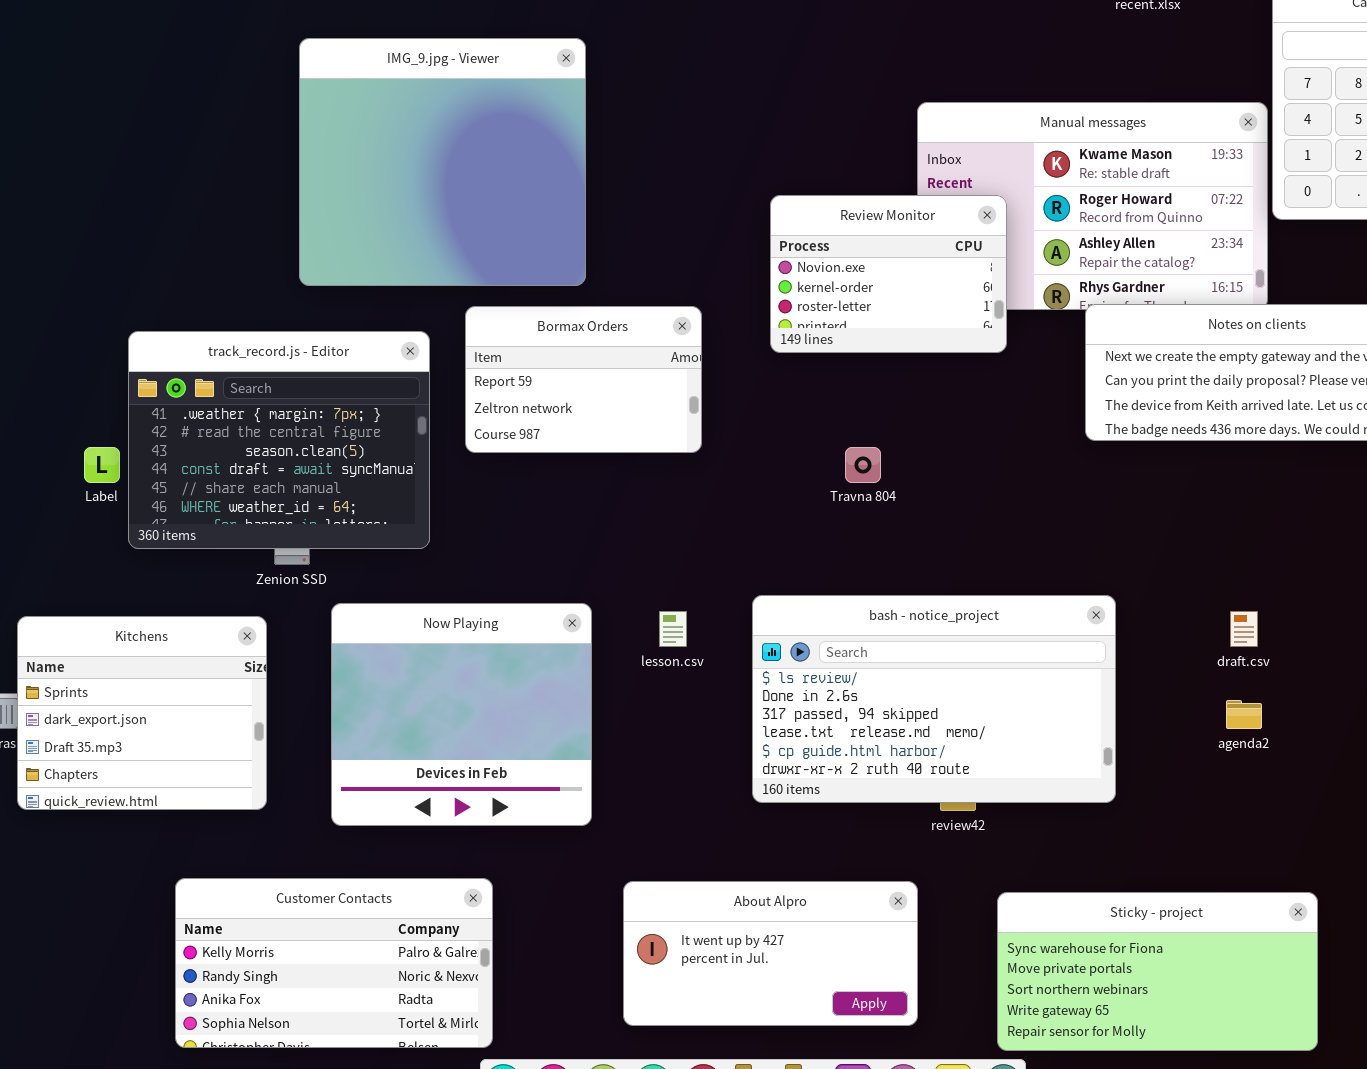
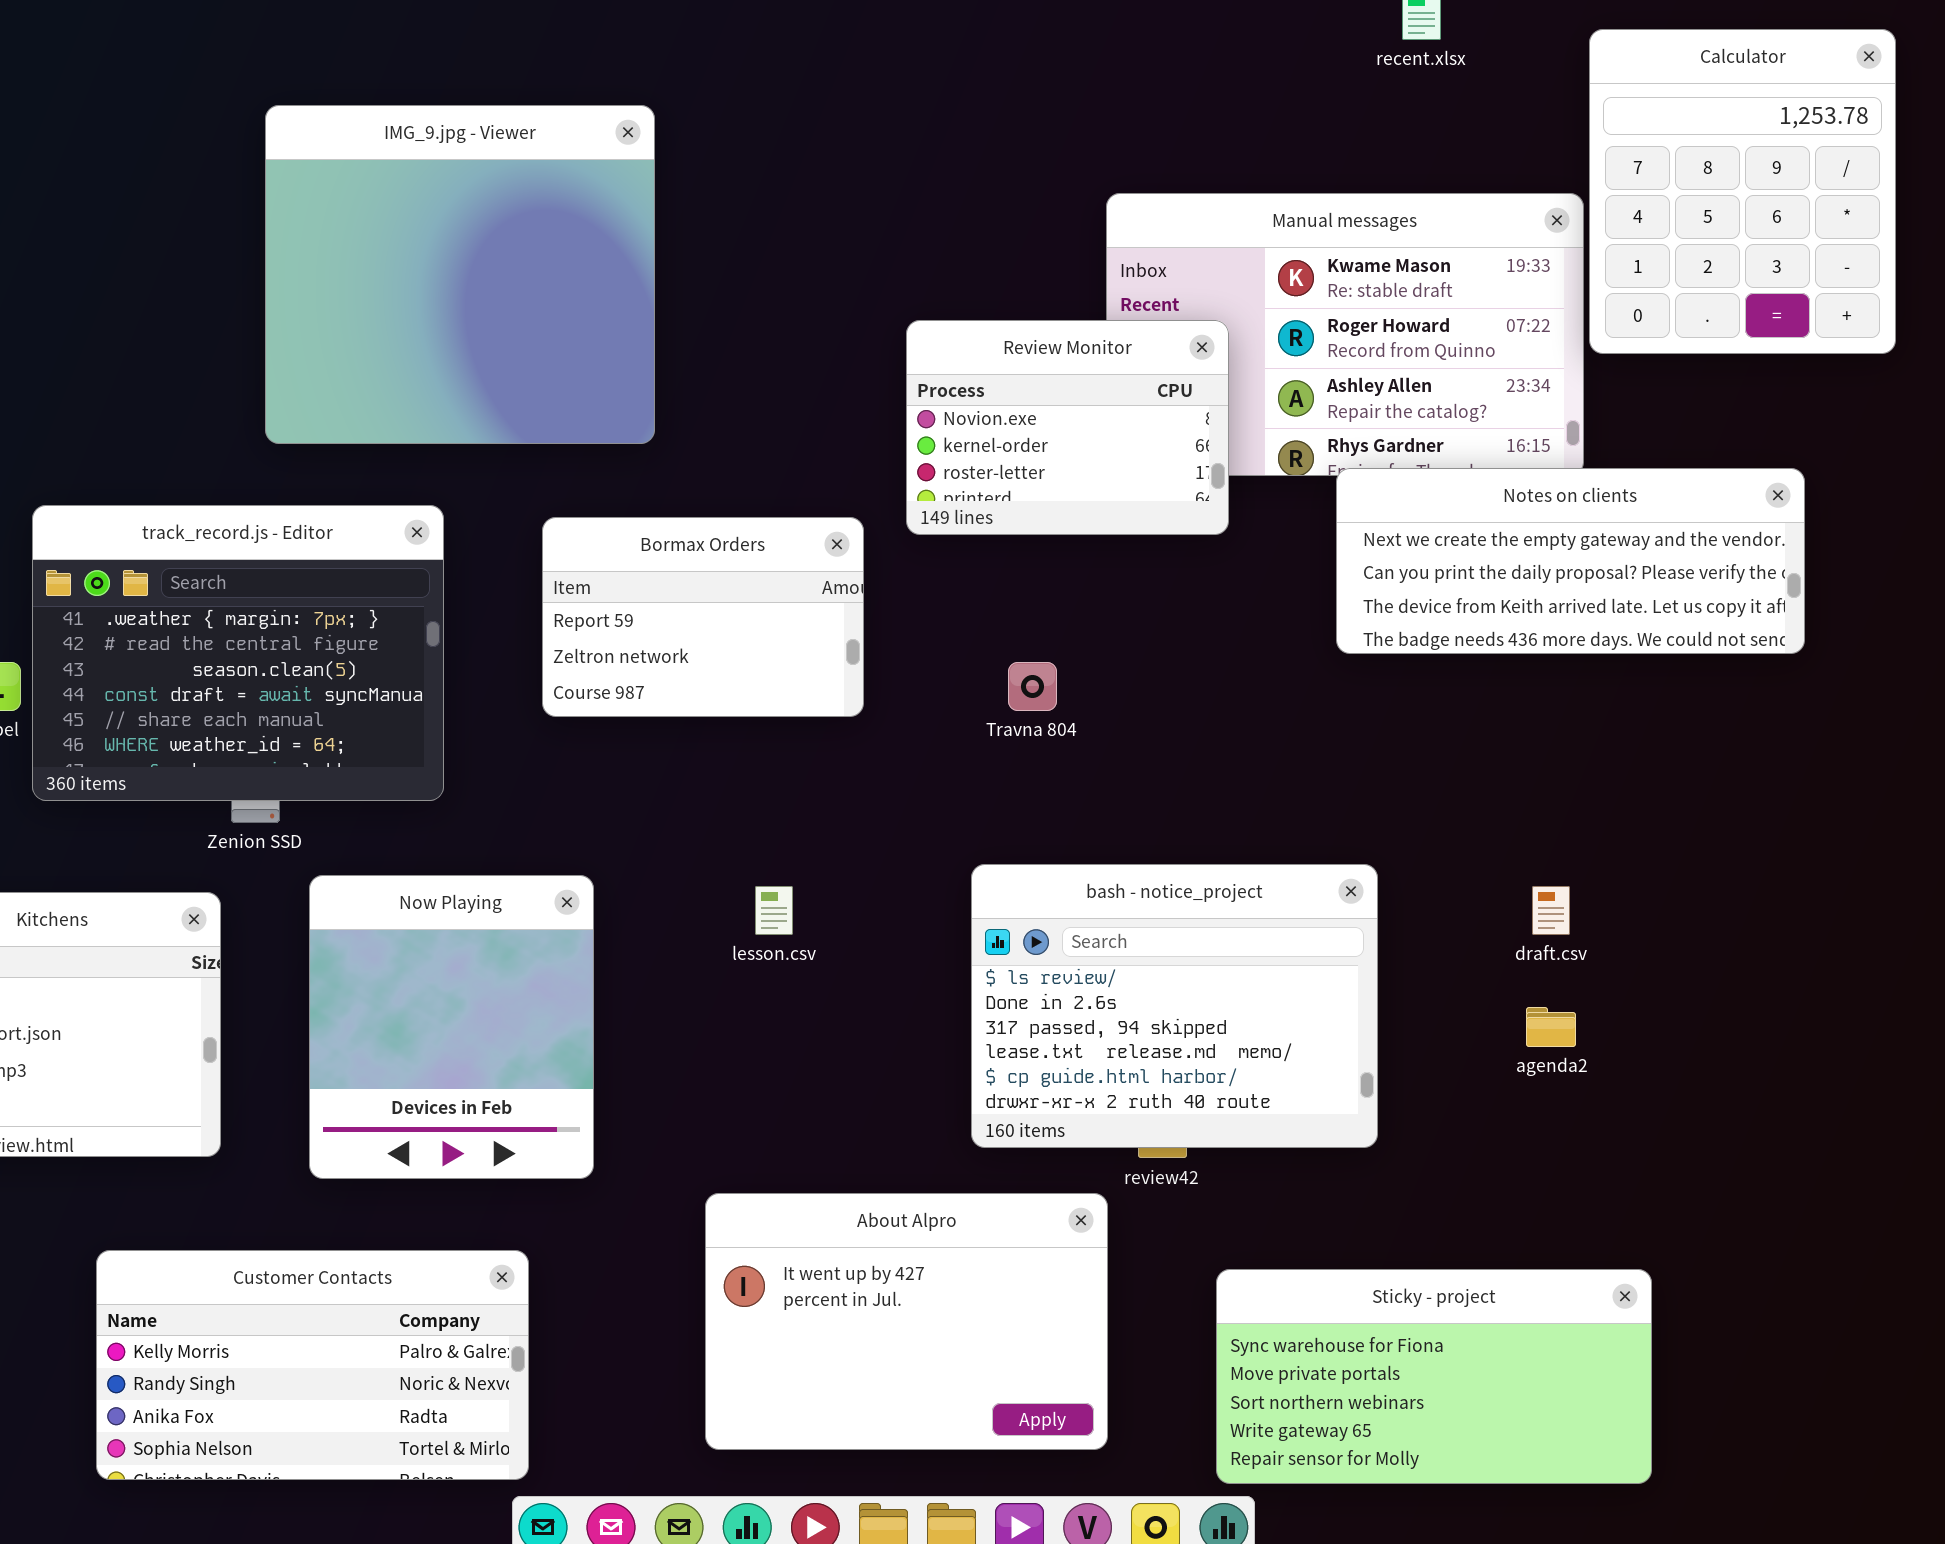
Bormax Orders: [465,306,702,453] -> [542,517,864,717], moved
bash - notice_project: [752,595,1116,803] -> [971,864,1378,1148], resized
Now Playing: [331,603,592,826] -> [309,875,594,1179], resized
About Alpro: [623,881,918,1026] -> [705,1193,1108,1450], resized

